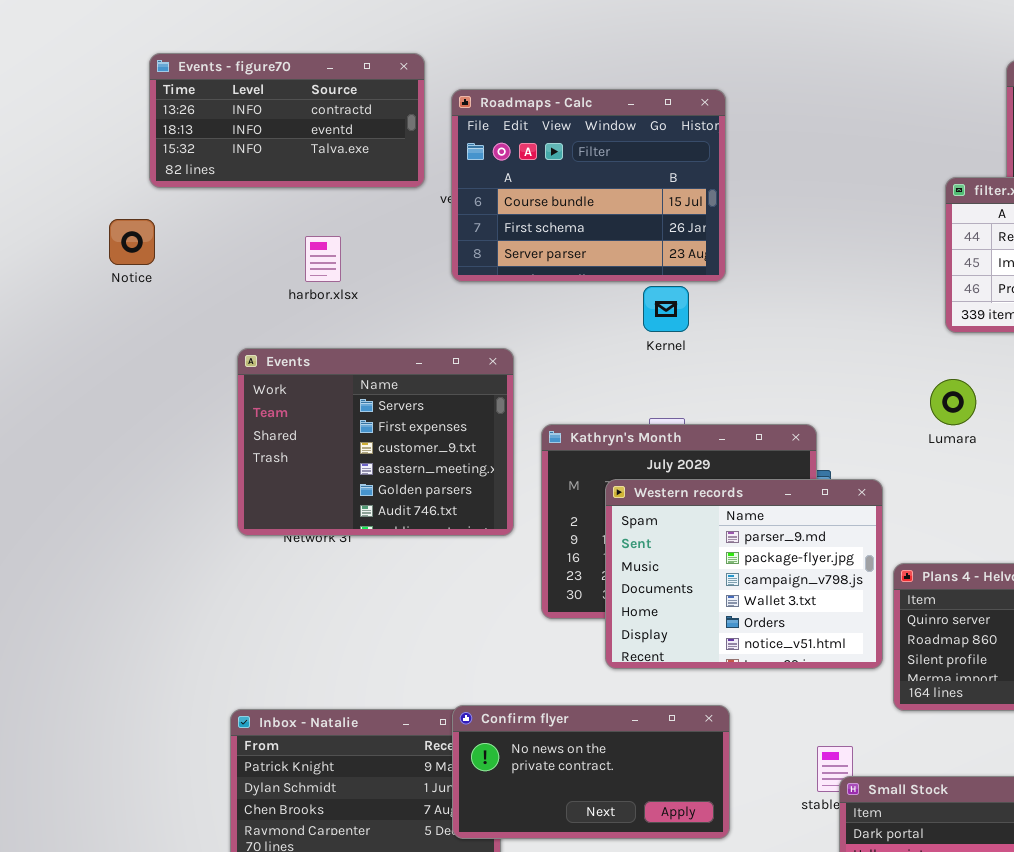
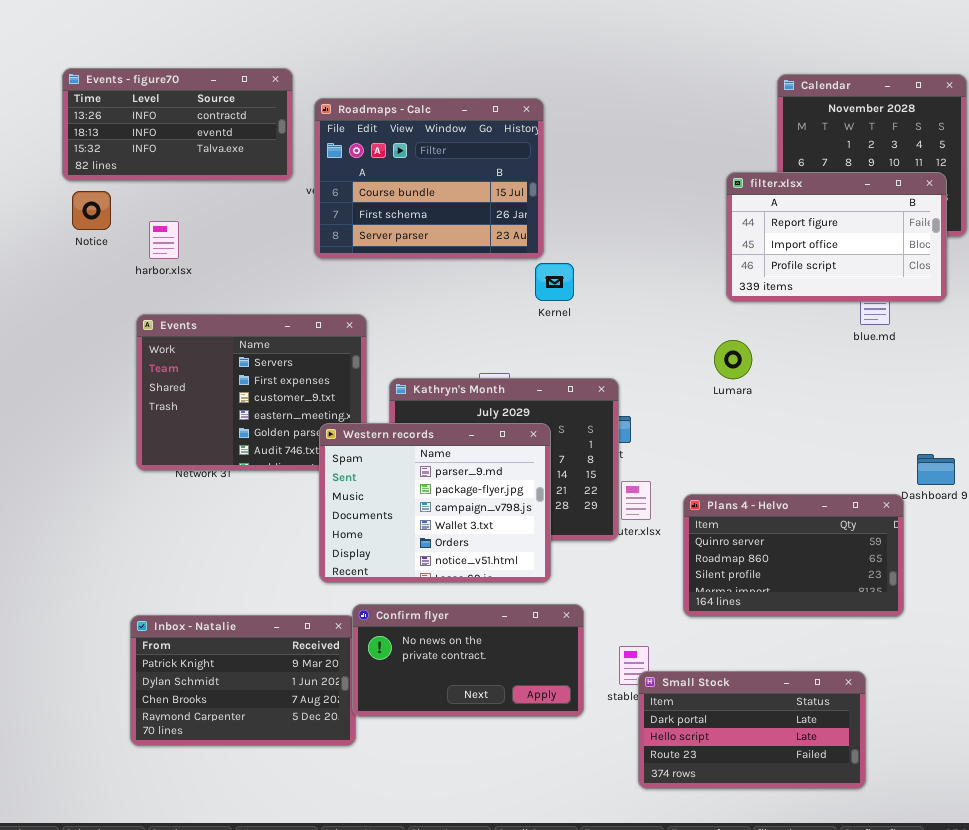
Notice: [109,219,155,265] -> [72,191,111,230], moved
harbor.xlsx: [305,236,341,282] -> [149,221,179,259], moved
Kernel: [643,286,689,332] -> [535,263,574,301], moved
Western records: [605,479,883,669] -> [319,423,551,583], moved
Confirm flyer: [452,705,730,839] -> [352,604,584,717], moved

